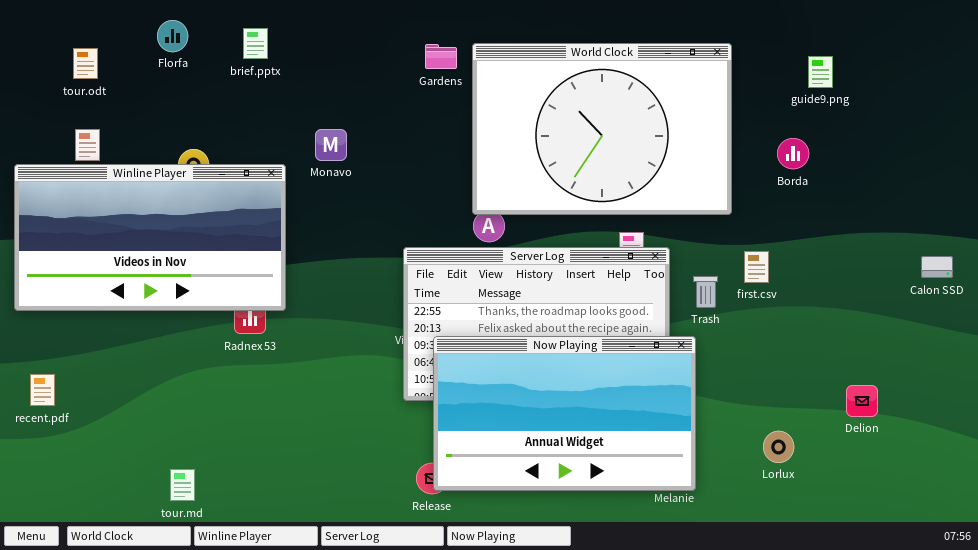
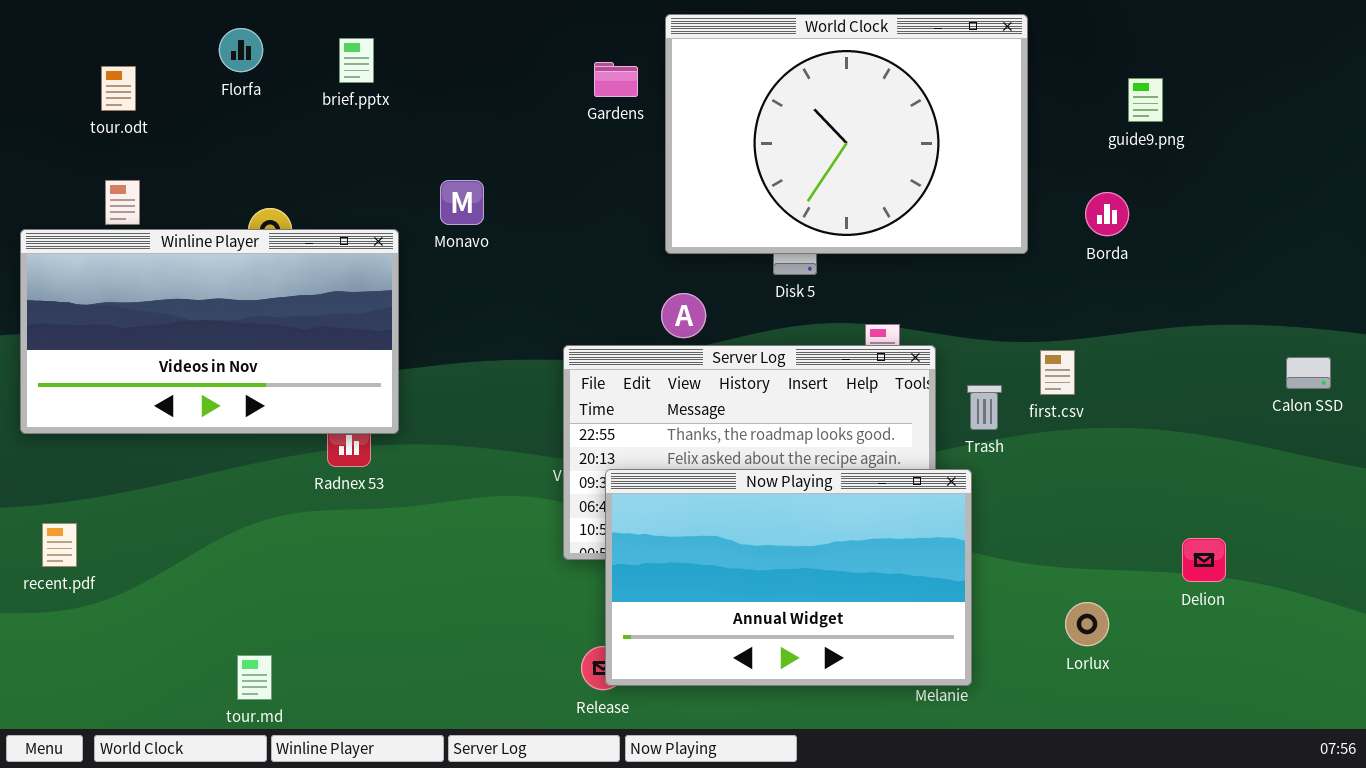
World Clock: [472,43,732,215] -> [665,14,1028,254], moved

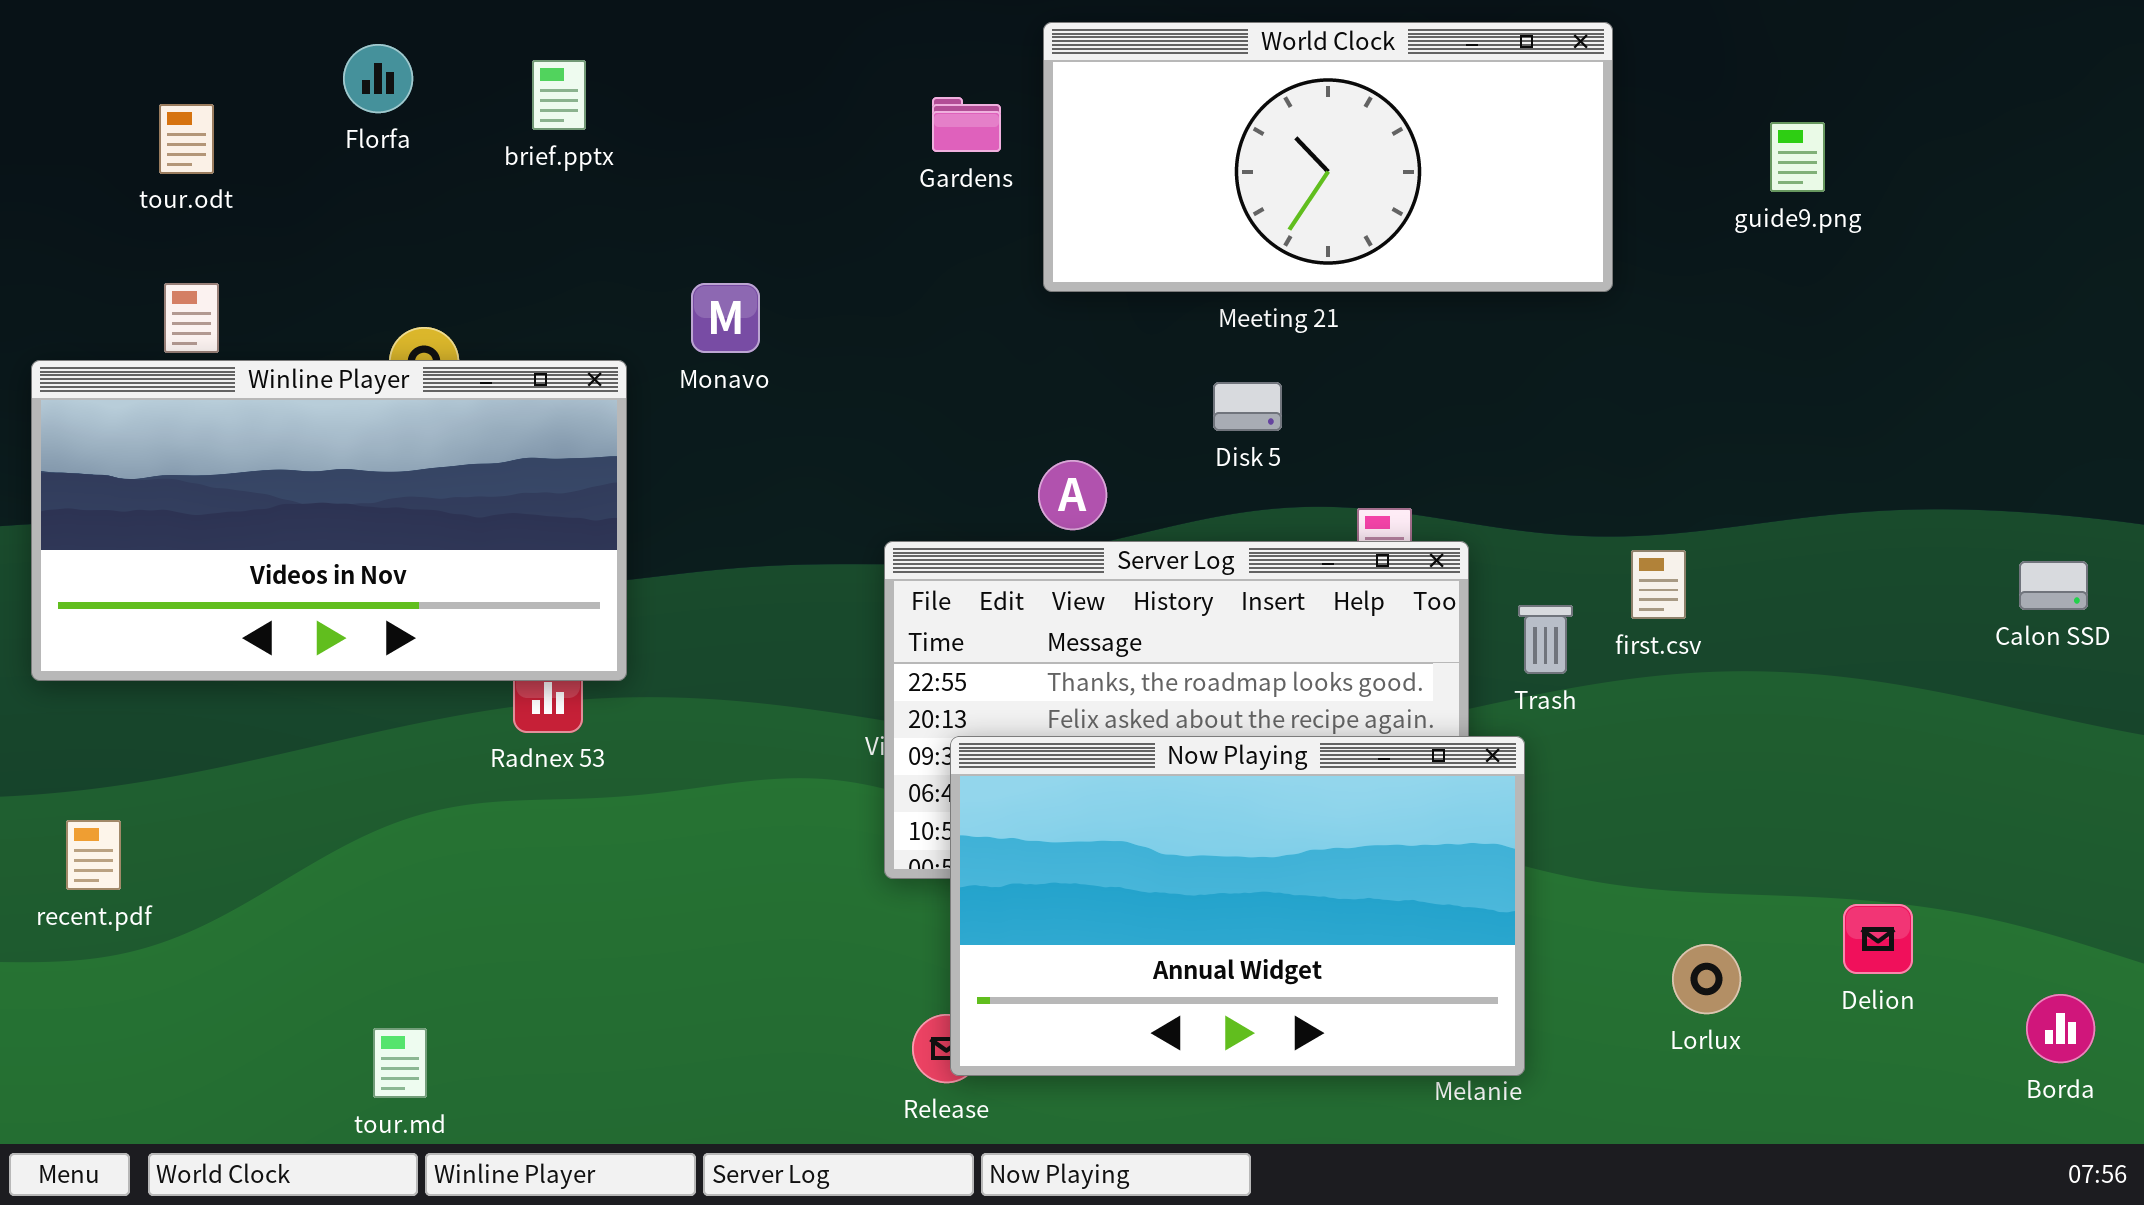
World Clock: [665,14,1028,254] -> [1043,22,1613,292], resized
Borda: [1085,192,1129,236] -> [2026,994,2095,1063], moved
Delion: [1182,538,1226,582] -> [1843,904,1913,974], moved

